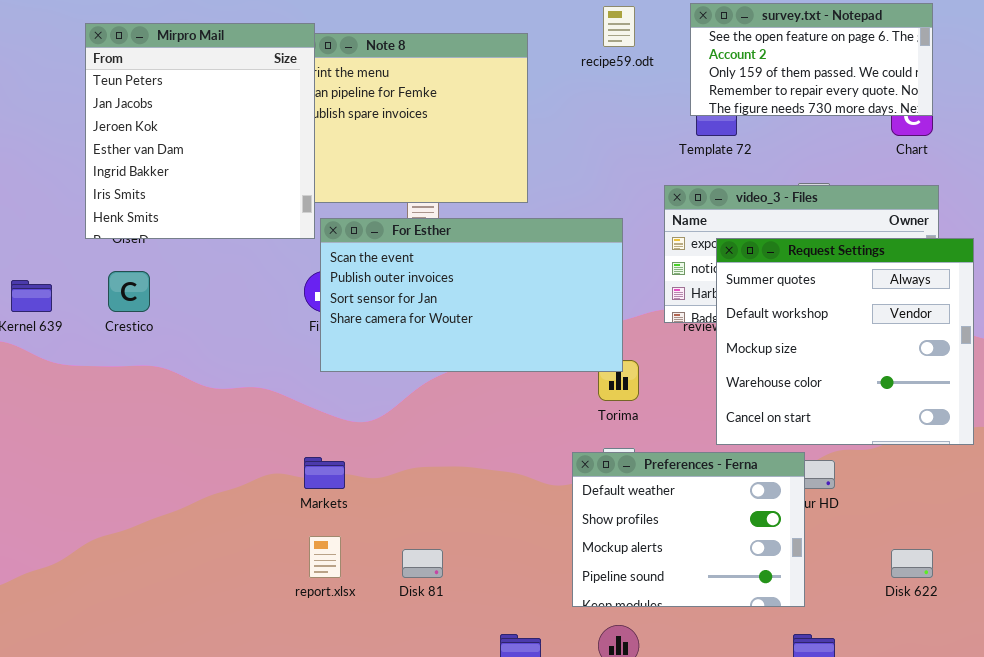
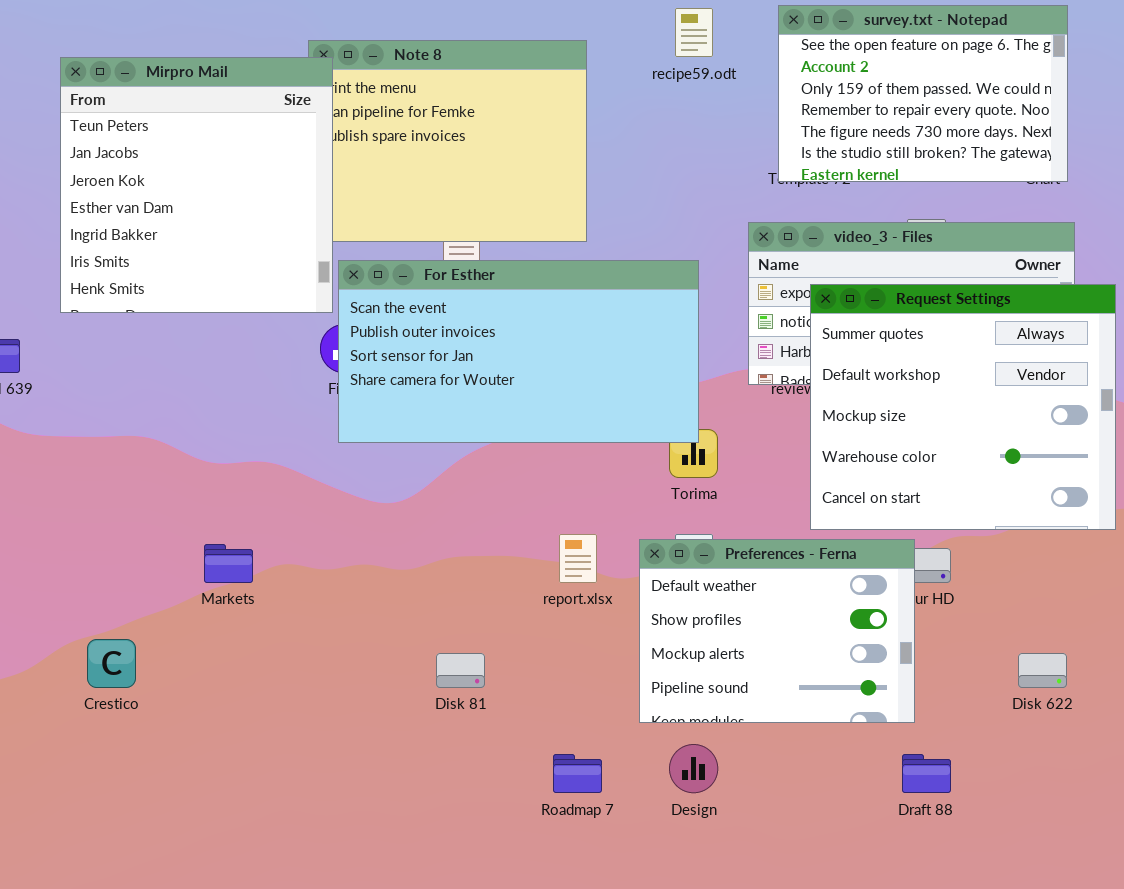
survey.txt - Notepad: [690,3,933,116] -> [778,5,1068,182], resized
Mirpro Mail: [85,23,315,239] -> [60,57,333,313], moved
Crestico: [108,271,150,312] -> [87,639,136,688], moved
Markets: [304,457,345,489] -> [204,544,253,583], moved
report.xlsx: [309,536,341,578] -> [559,534,597,583], moved

